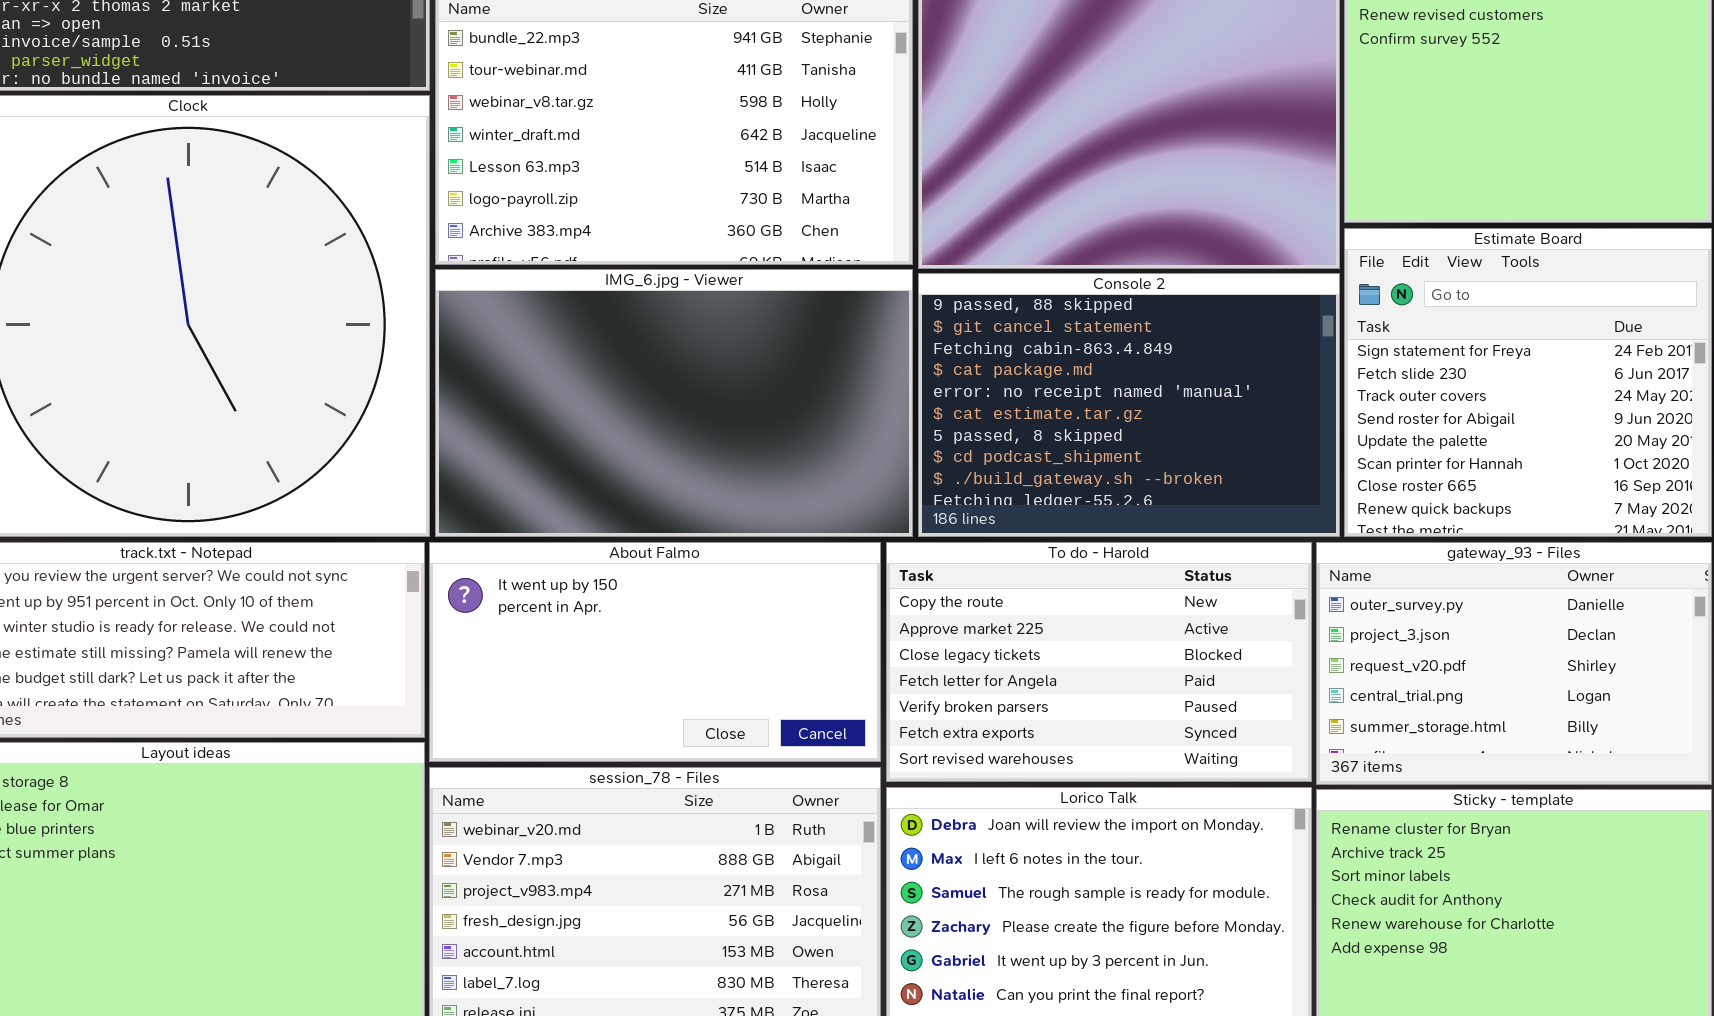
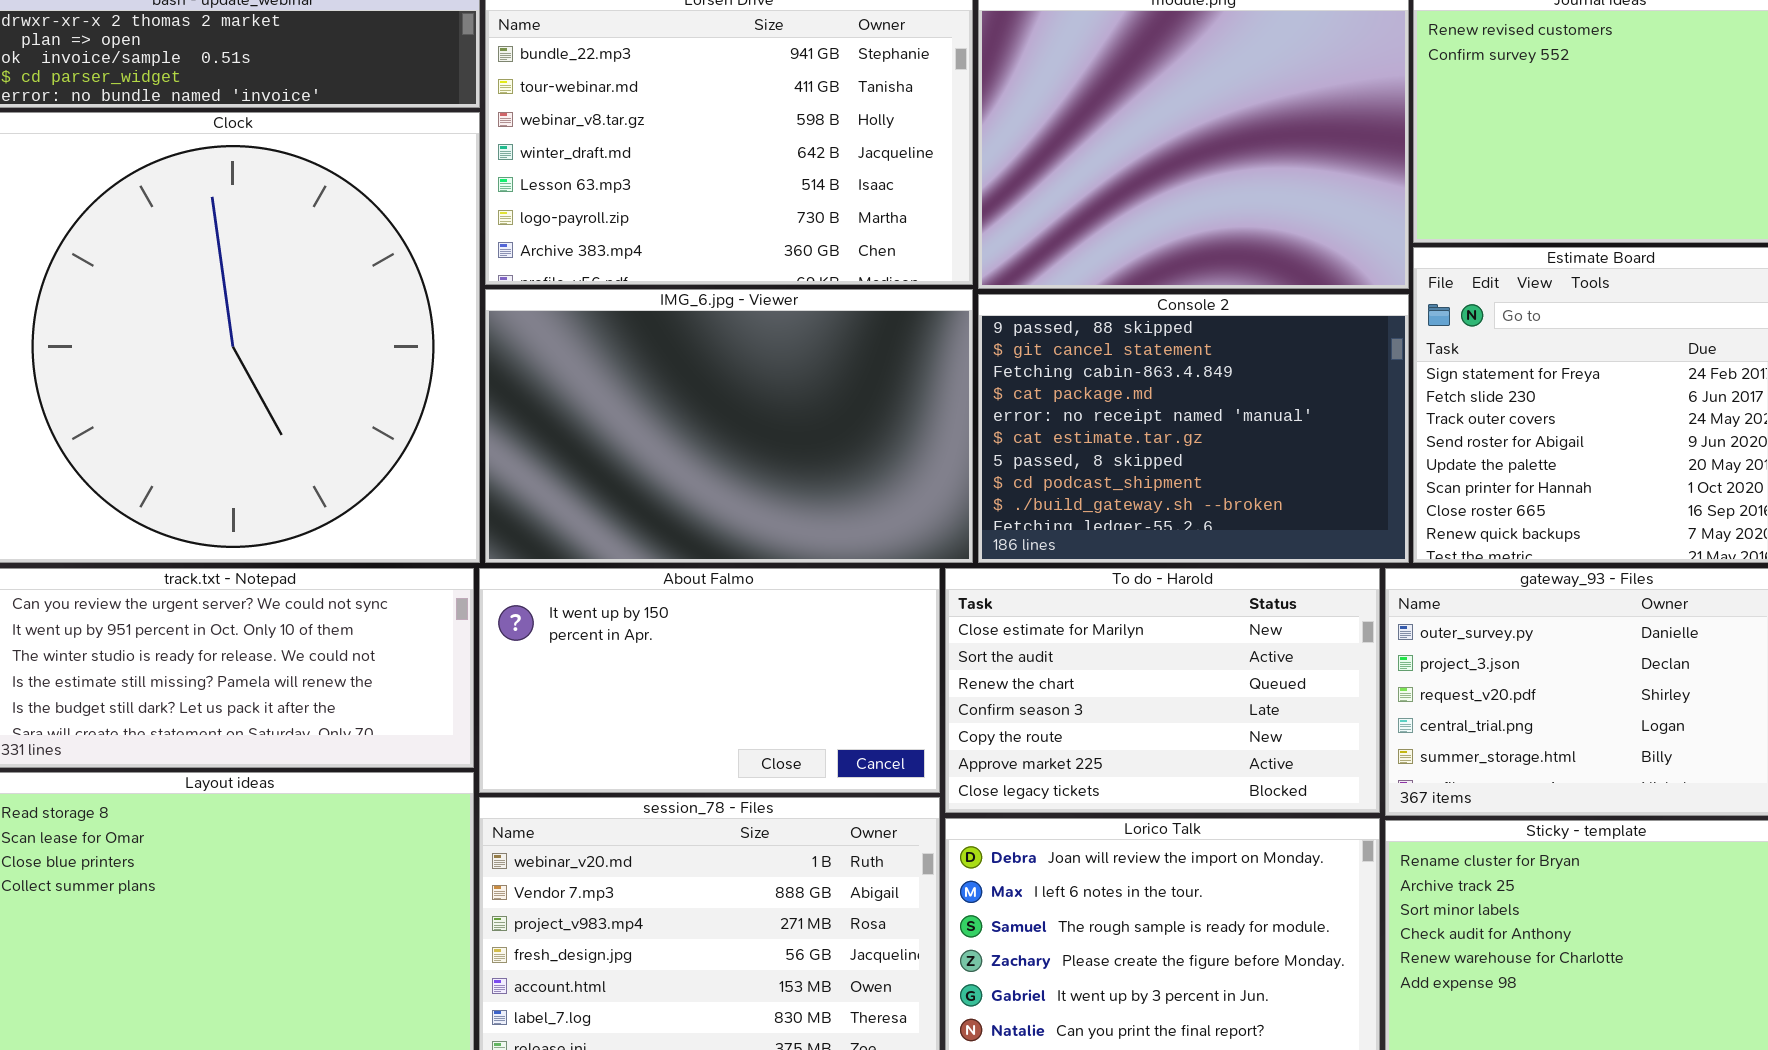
To do - Harold: [886,542,1312,782] -> [945,568,1380,813], scrolled up 4 rows

